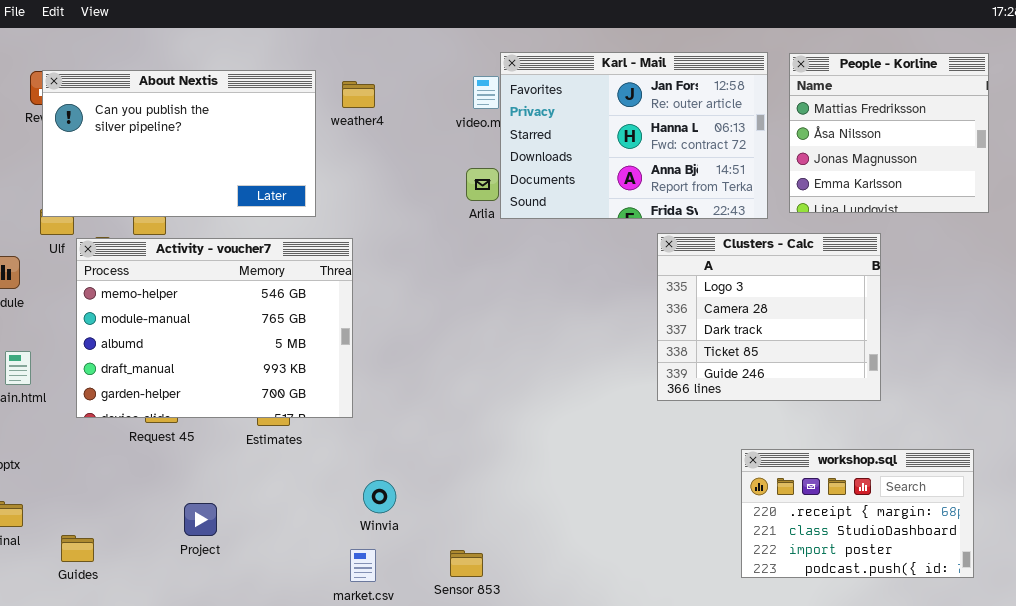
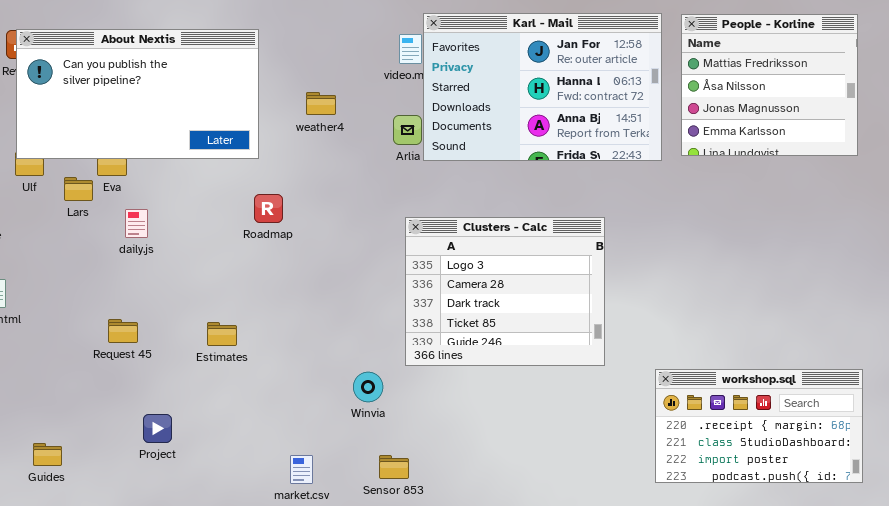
weather4: [342,81,375,108] -> [306,92,336,115], moved
Clusters - Calc: [657,233,881,401] -> [405,217,605,366], moved
Activity - voucher7: [76,238,353,418] -> none, closed
workshop.sql: [741,449,974,578] -> [655,369,863,483], moved
Winvia: [363,480,396,513] -> [353,372,383,402], moved

